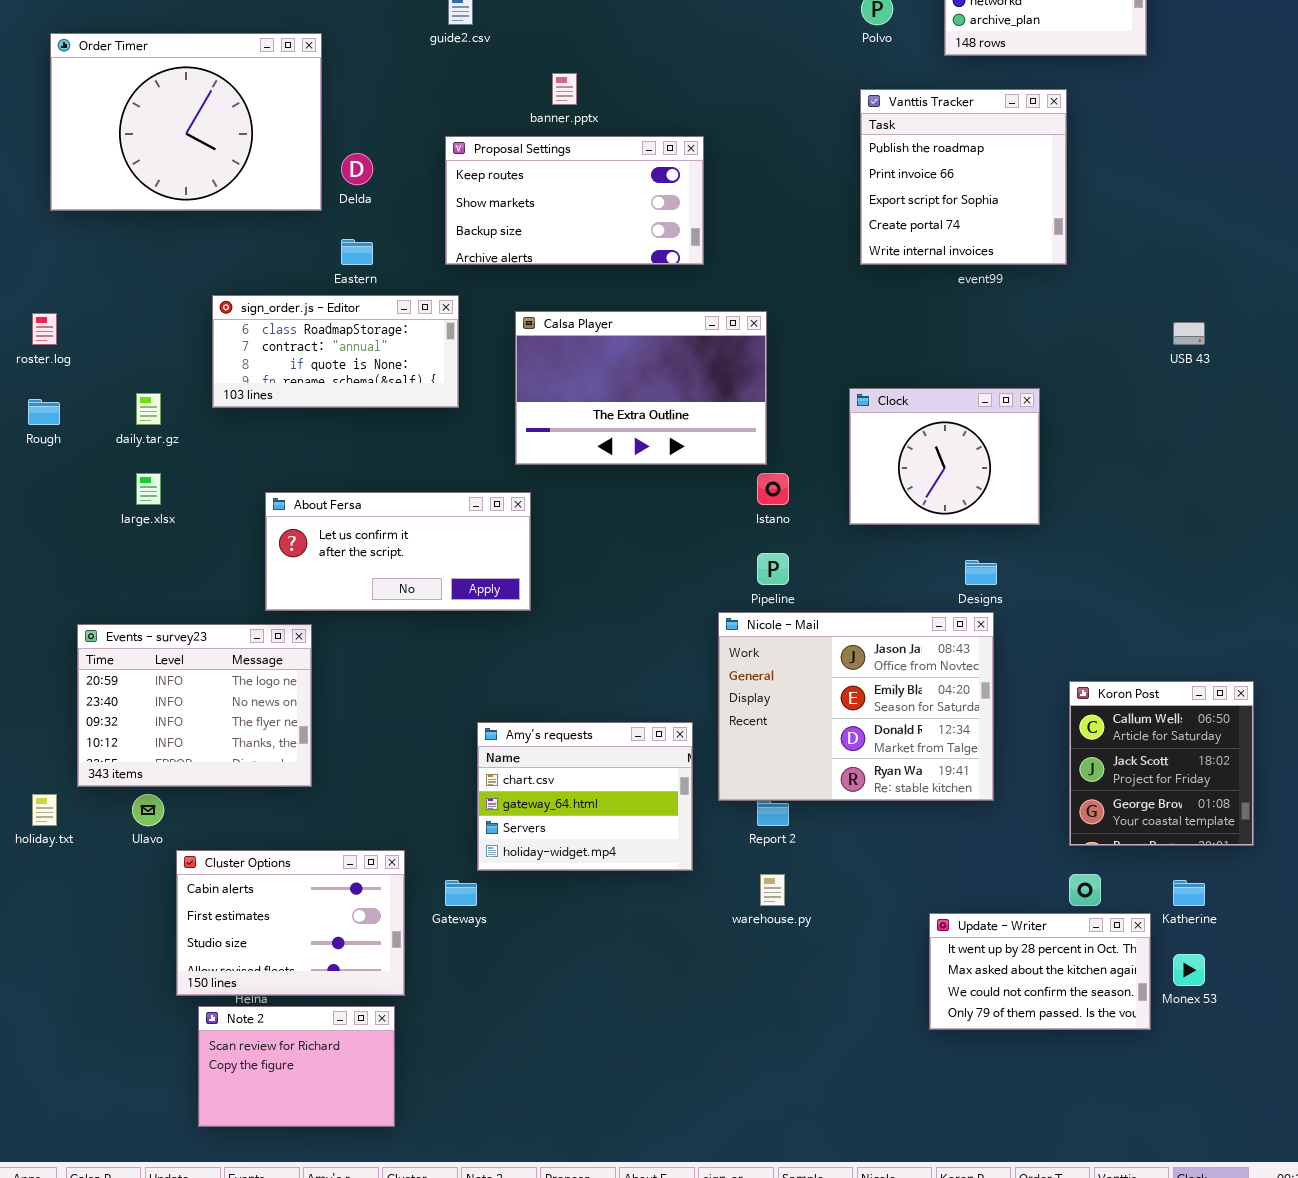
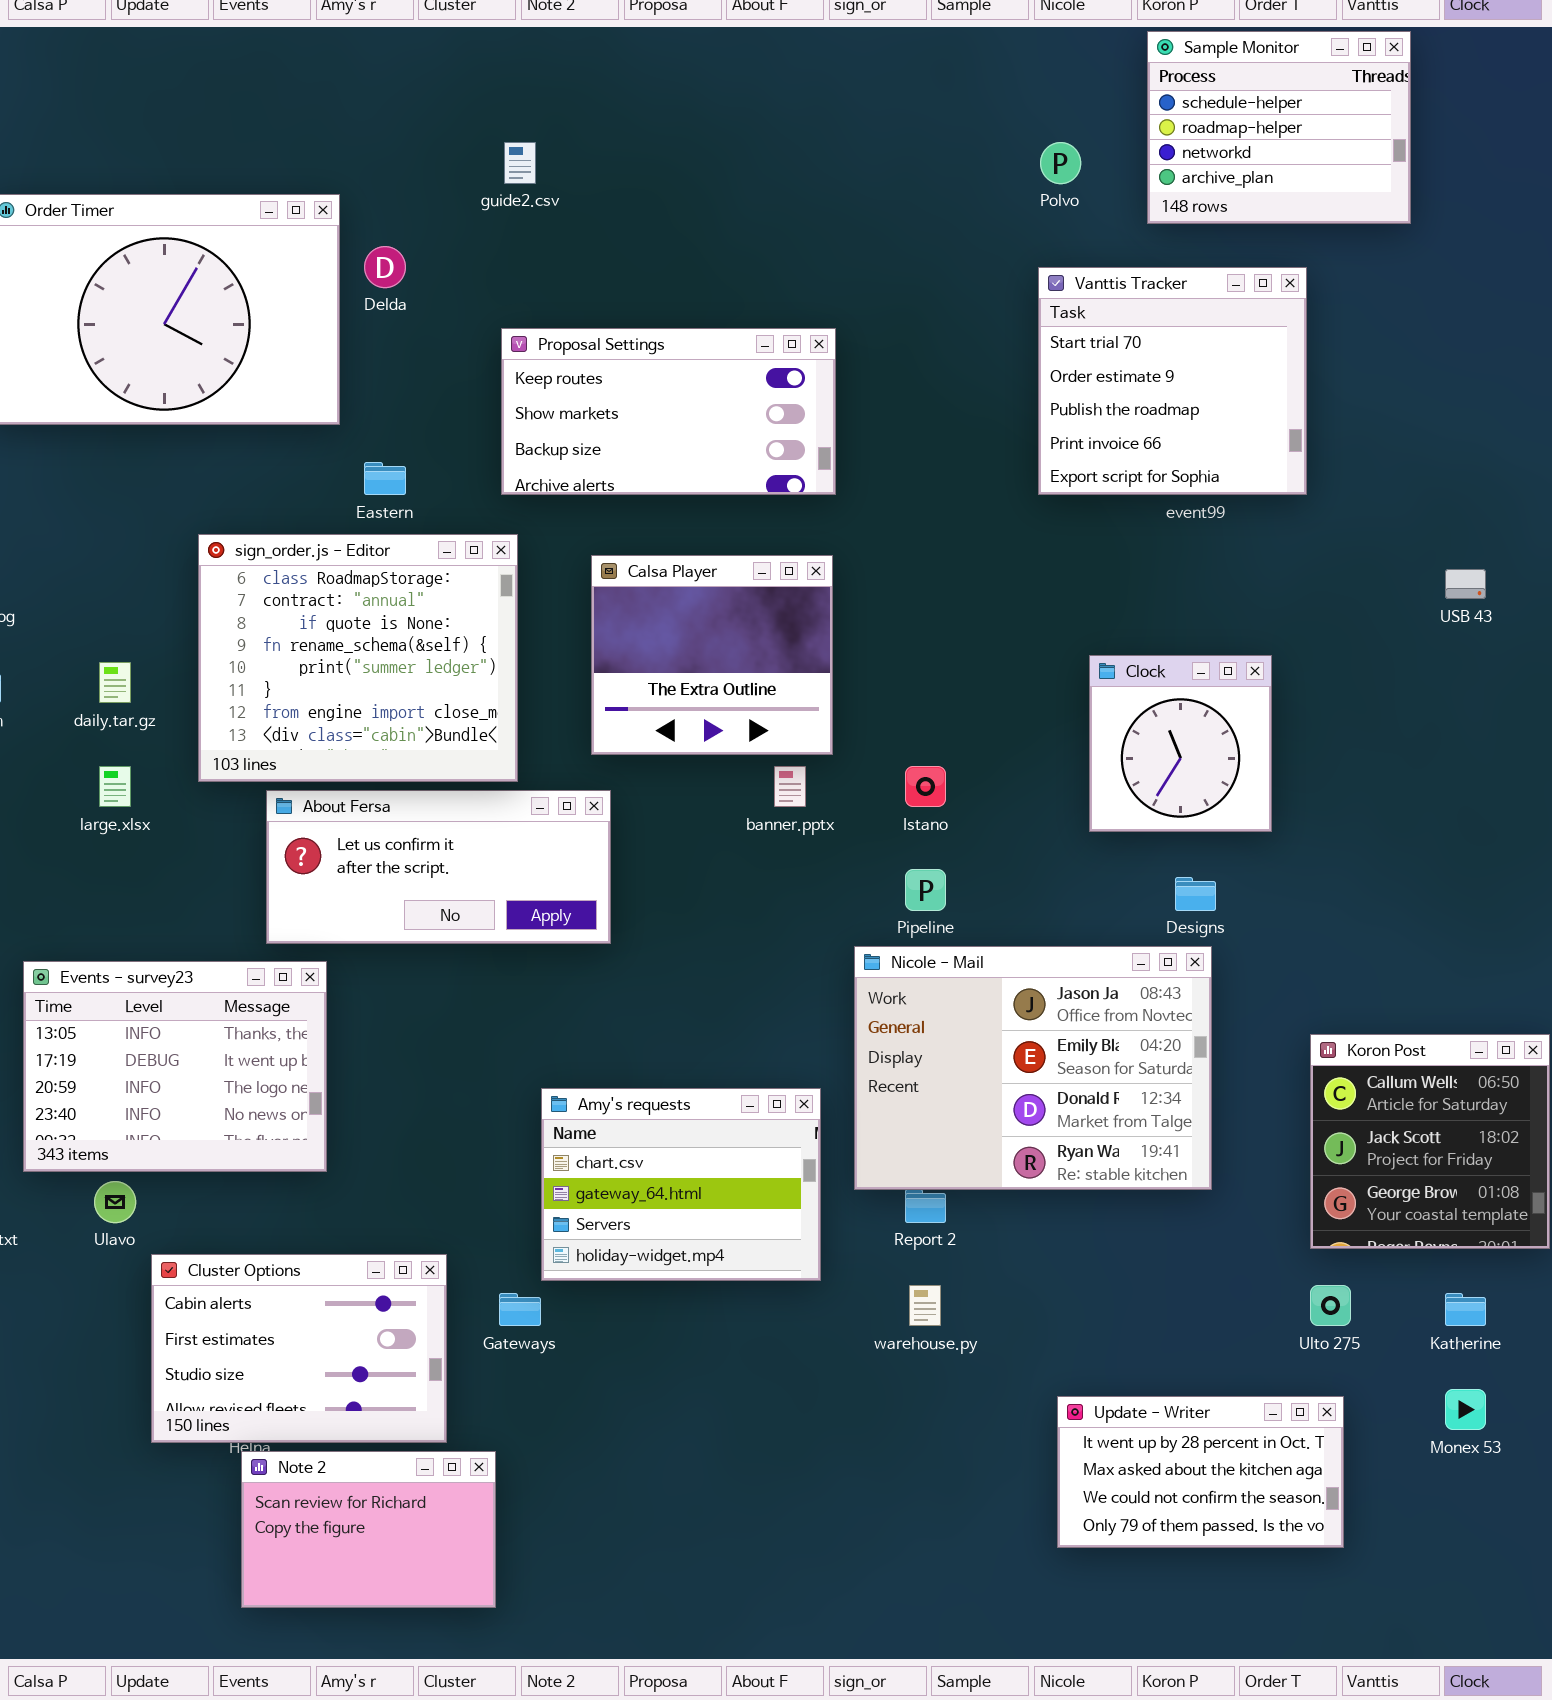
banner.pptx: [552,73,577,105] -> [774,766,806,807], moved
Vanttis Tracker: [860,89,1067,265] -> [1038,267,1307,495], scrolled up 2 rows
Delda: [341,153,373,185] -> [364,246,406,288], moved
sign_order.js - Editor: [212,295,459,408] -> [198,534,518,782], resized
Calsa Player: [515,311,767,465] -> [591,555,833,755], resized
Clock: [849,388,1040,525] -> [1089,655,1272,832], resized
Events - survey23: [77,624,312,787] -> [23,961,327,1172], scrolled up 2 rows
Update - Writer: [929,913,1151,1030] -> [1057,1396,1344,1548], moved
Note 2: [198,1006,395,1127] -> [241,1451,496,1608], moved

